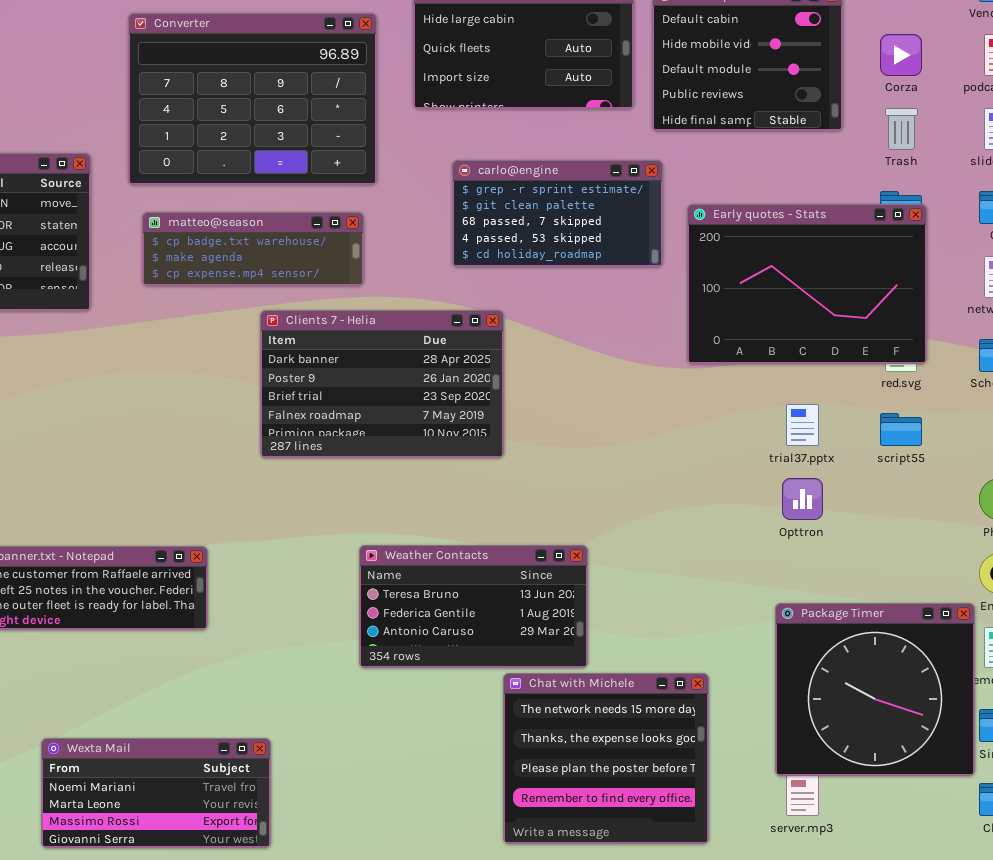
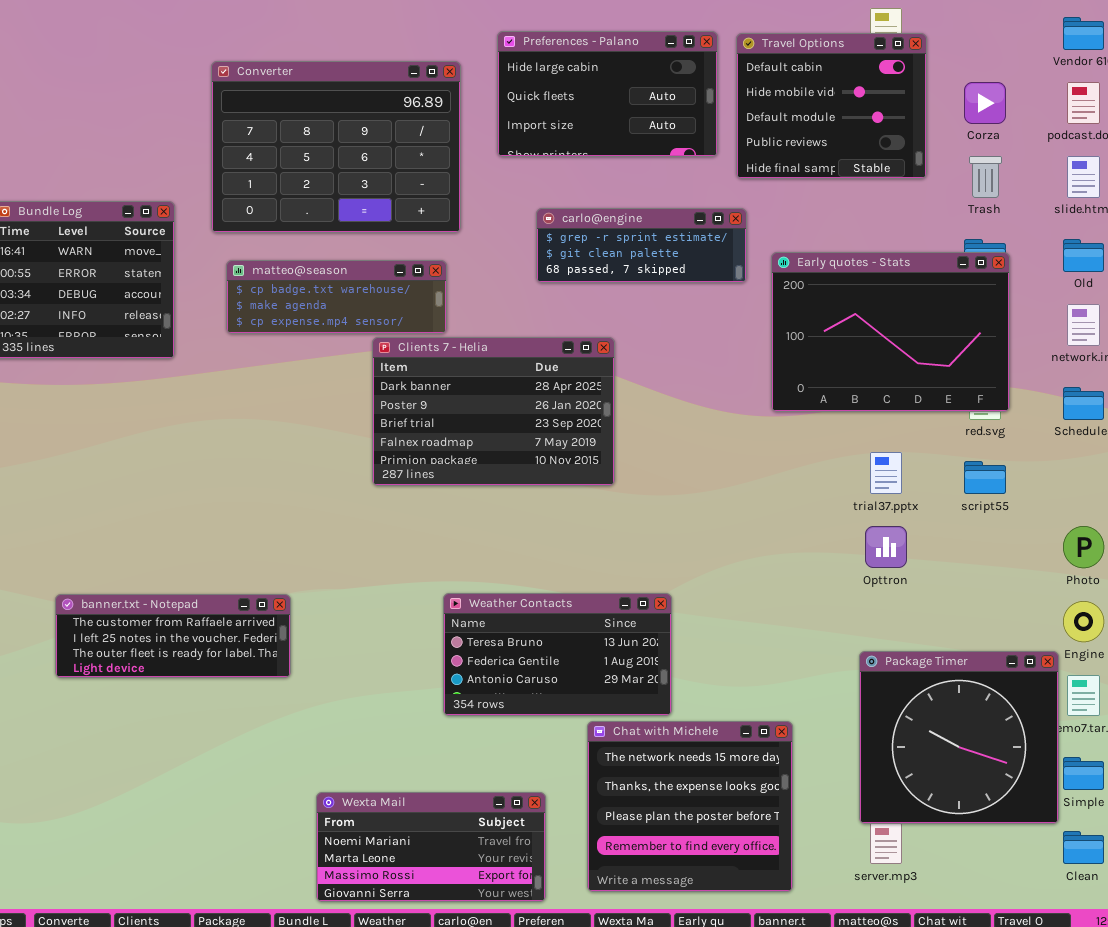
carlo@engine: [452,160,663,267] -> [536,208,747,283], resized
Clients 7 - Helia: [260,310,504,458] -> [372,337,615,486], moved
Wexta Mail: [41,738,271,848] -> [316,792,546,902], moved

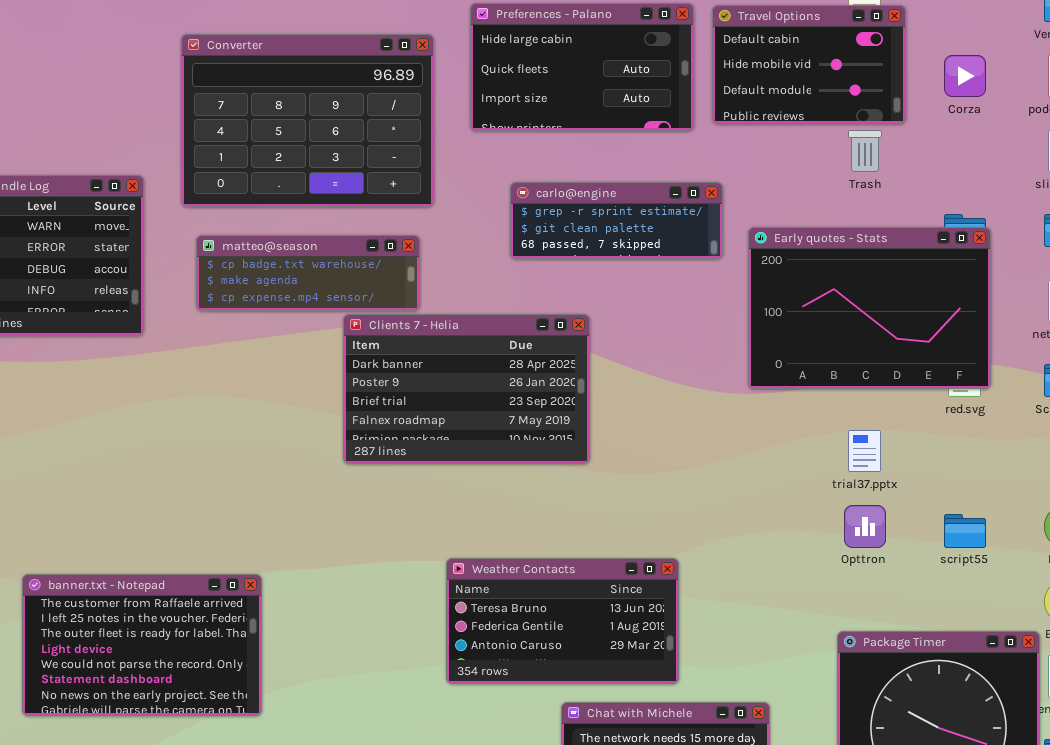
Travel Options: [736,33,927,179] -> [712,5,906,124], resized
Trash: [969,156,1002,198] -> [848,130,882,172], moved
script55: [964,461,1006,494] -> [944,514,986,548], moved
Weather Contacts: [443,593,672,716] -> [446,558,679,684], moved
banner.txt - Notepad: [55,594,291,678] -> [22,574,262,716], resized

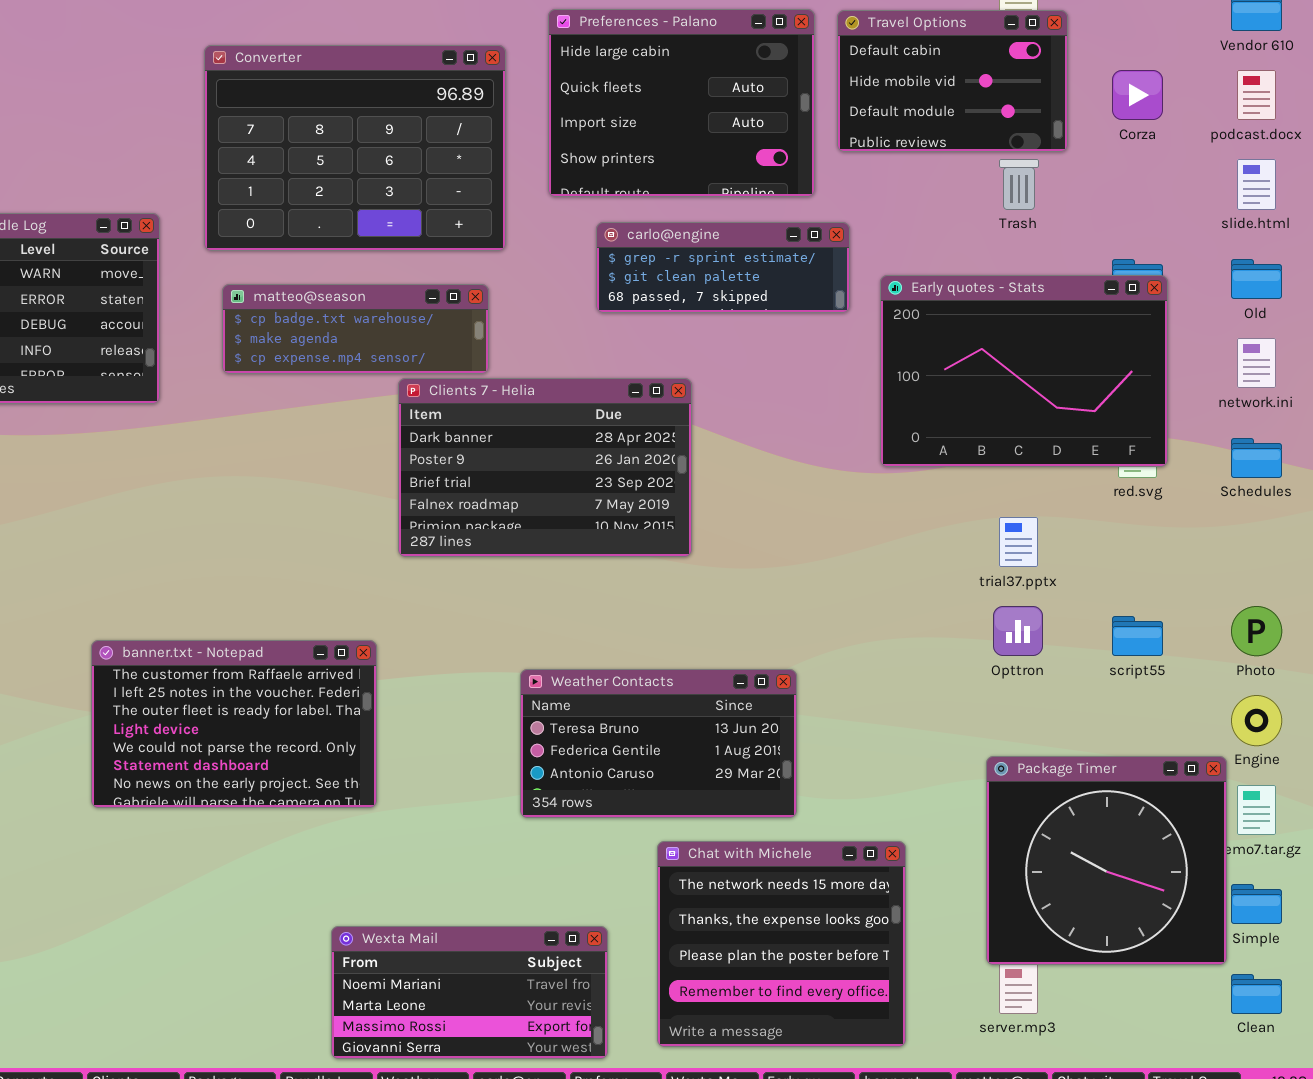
Preferences - Palano: [470,3,694,131] -> [548,9,815,197], resized
banner.txt - Notepad: [22,574,262,716] -> [91,640,377,808], moved

